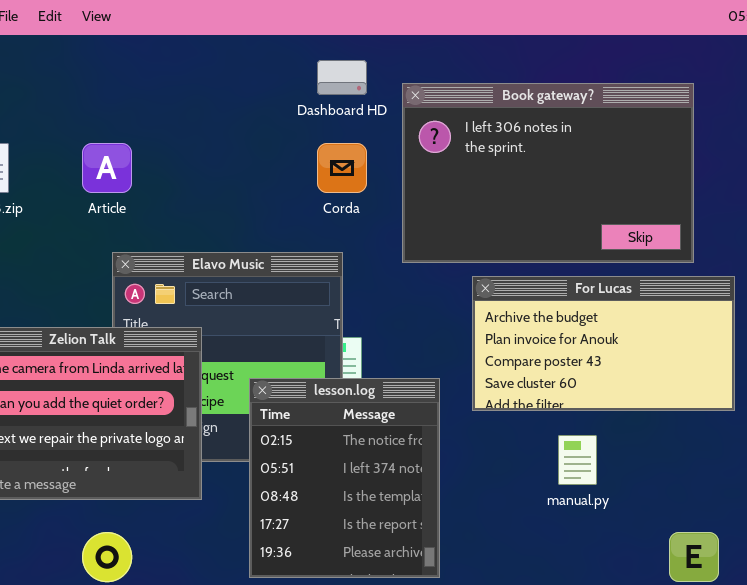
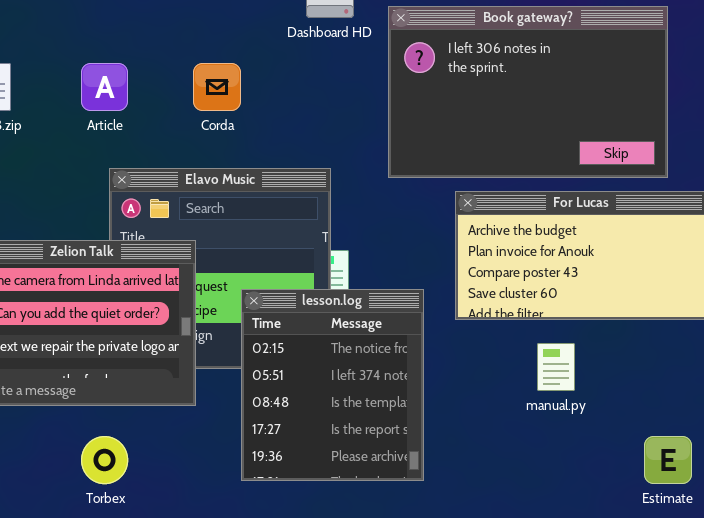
Corda: [317,143,367,193] -> [193,63,241,111], moved

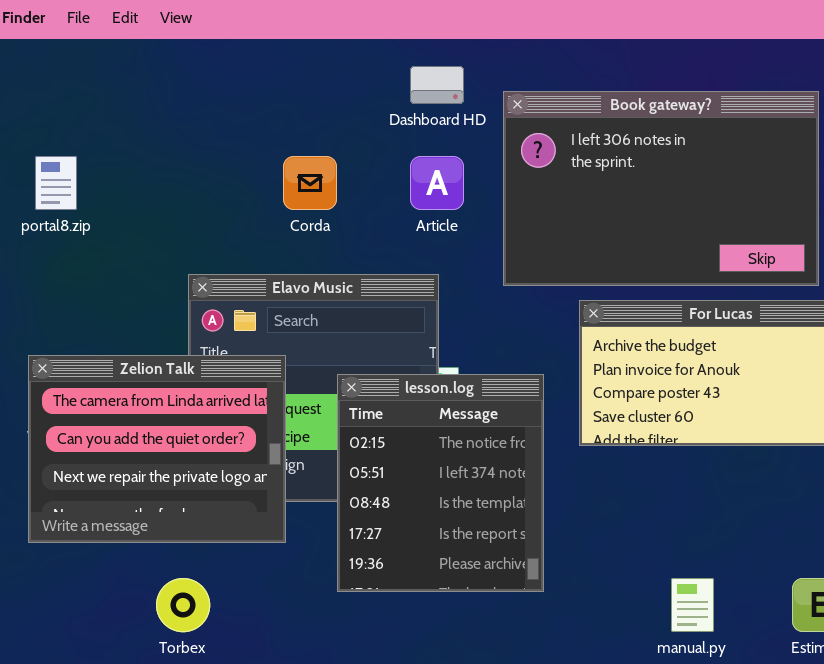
Article: [81,63,128,111] -> [410,156,464,210], moved
lesson.log: [241,289,424,481] -> [337,374,544,592], moved
manual.py: [537,343,575,391] -> [671,578,714,632], moved

